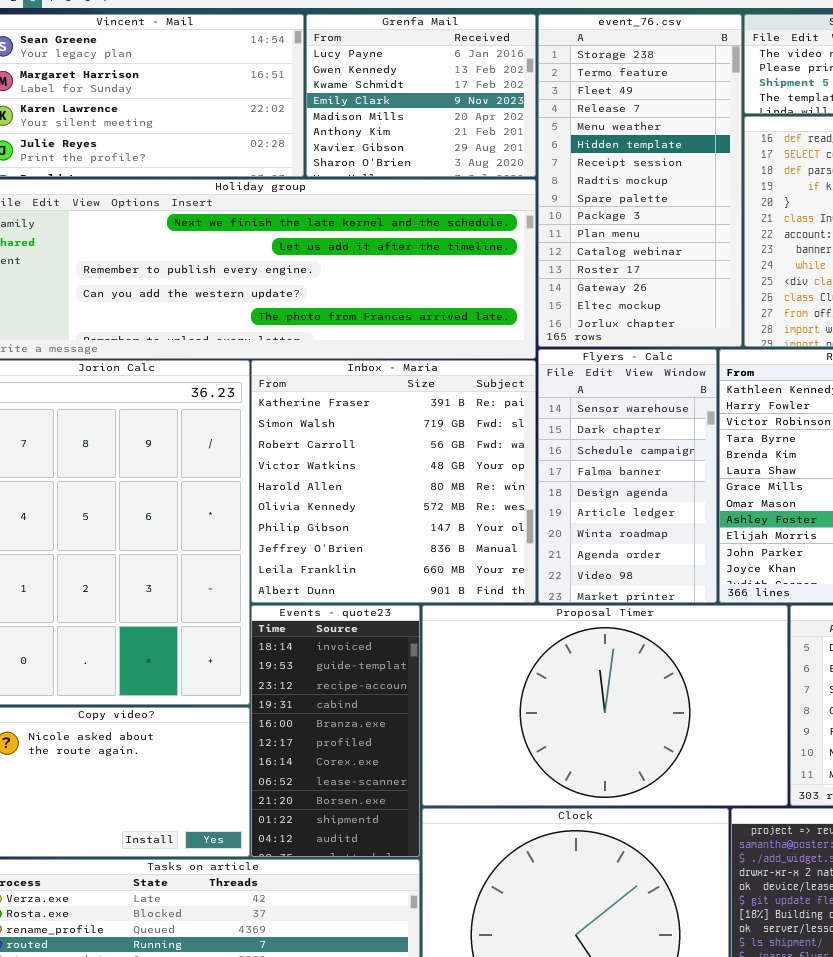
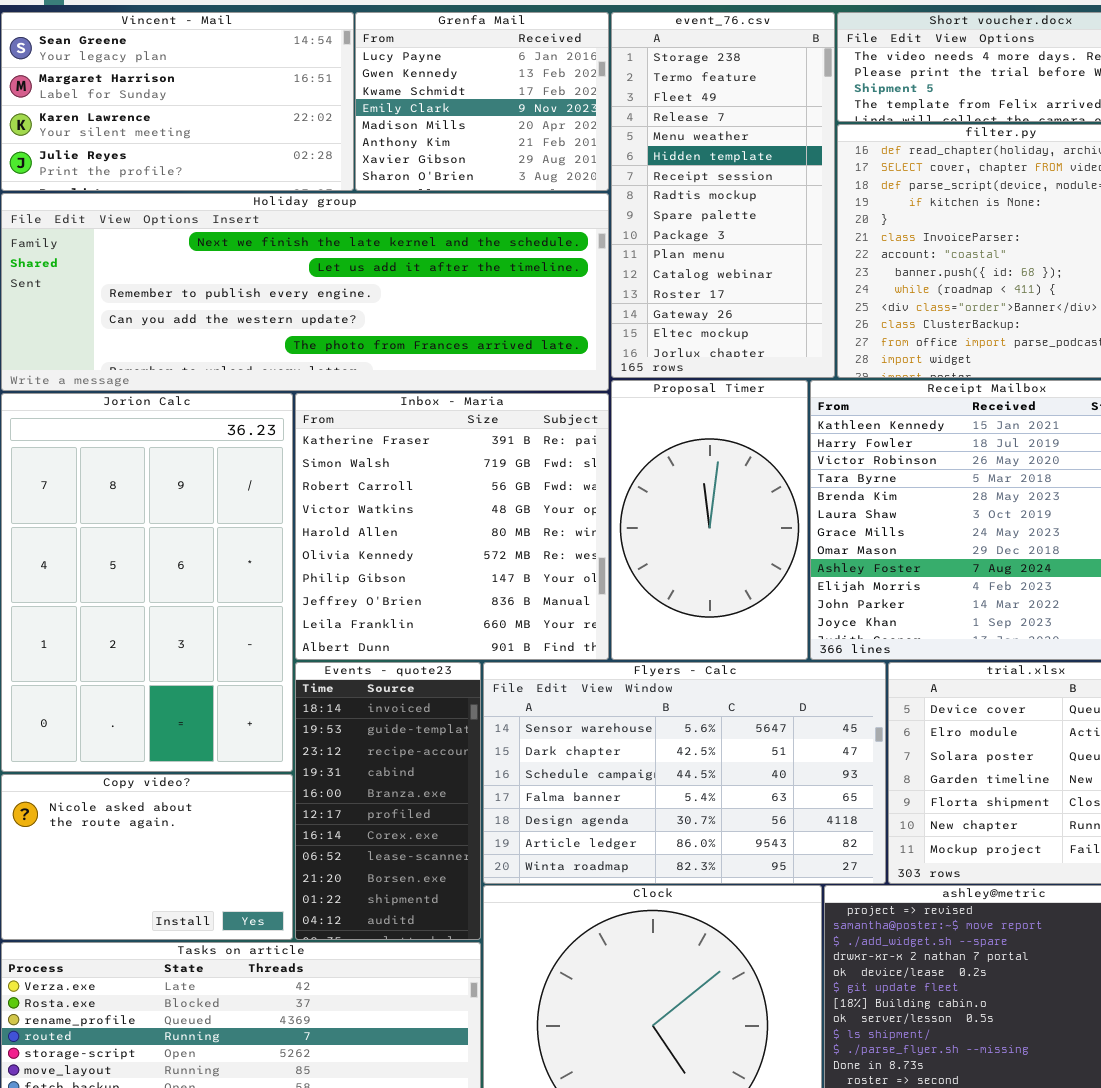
Flyers - Calc: [538,349,717,603] -> [483,662,886,884], moved, resized
Proposal Timer: [422,605,788,806] -> [611,380,808,660], moved, resized

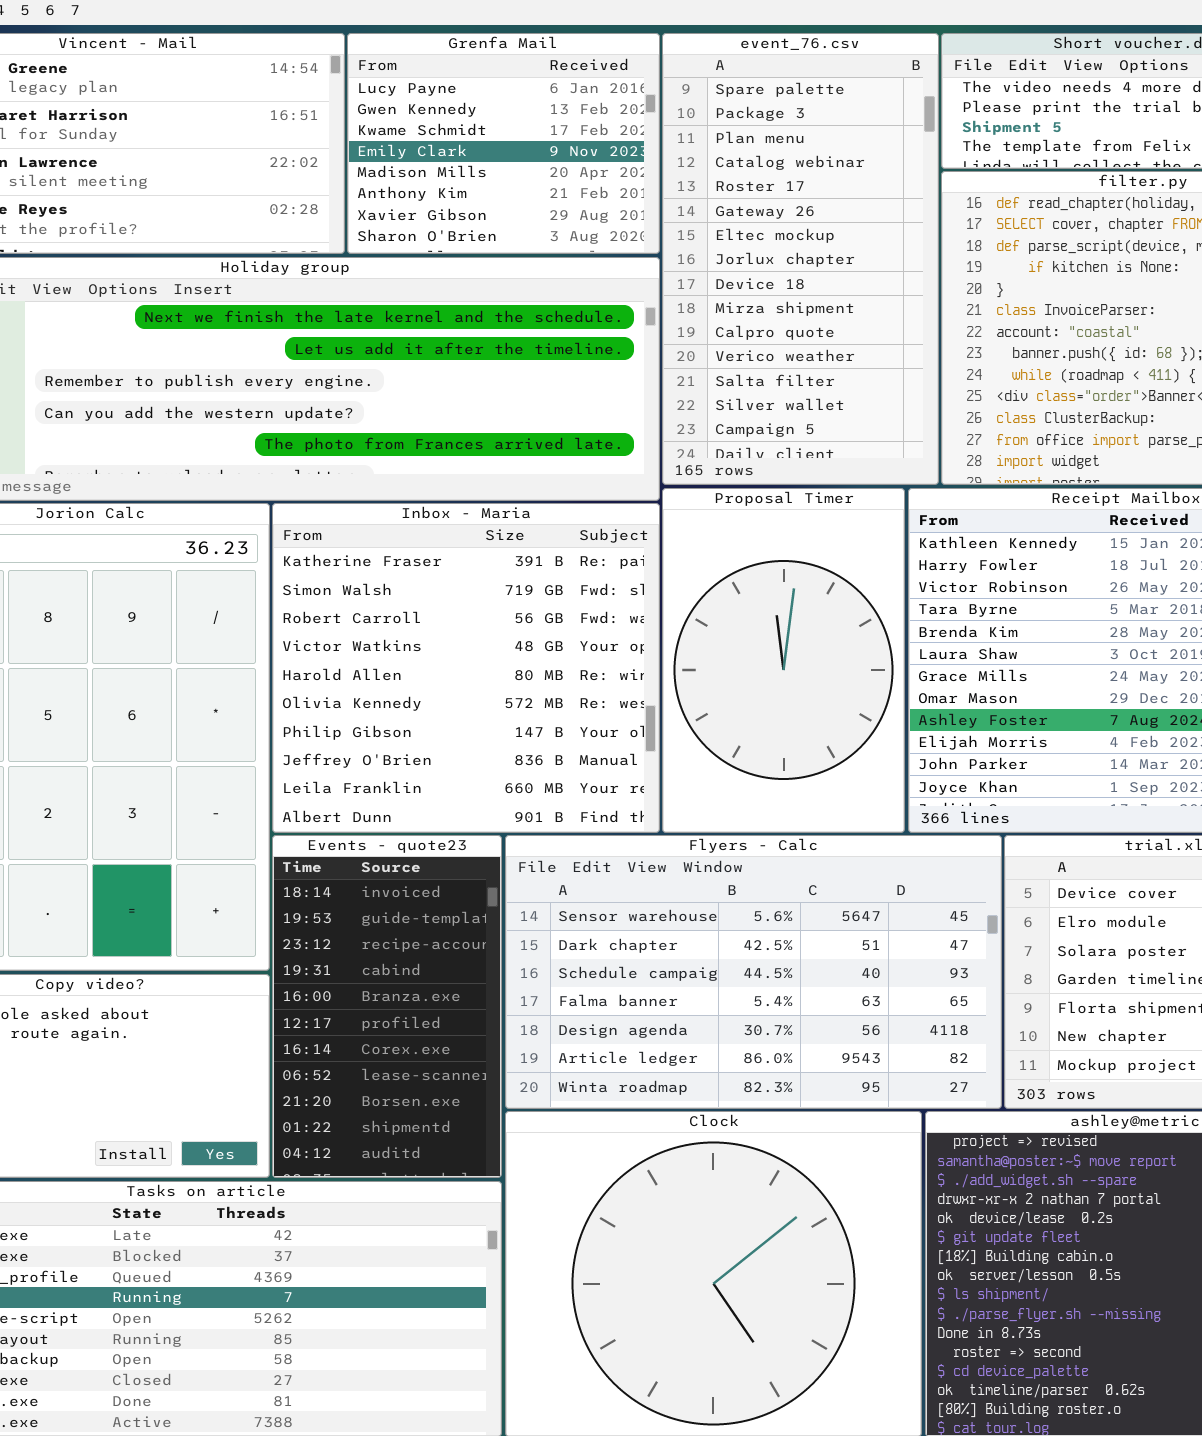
event_76.csv: [611,12,835,378] -> [662,33,939,485], scrolled down 8 rows

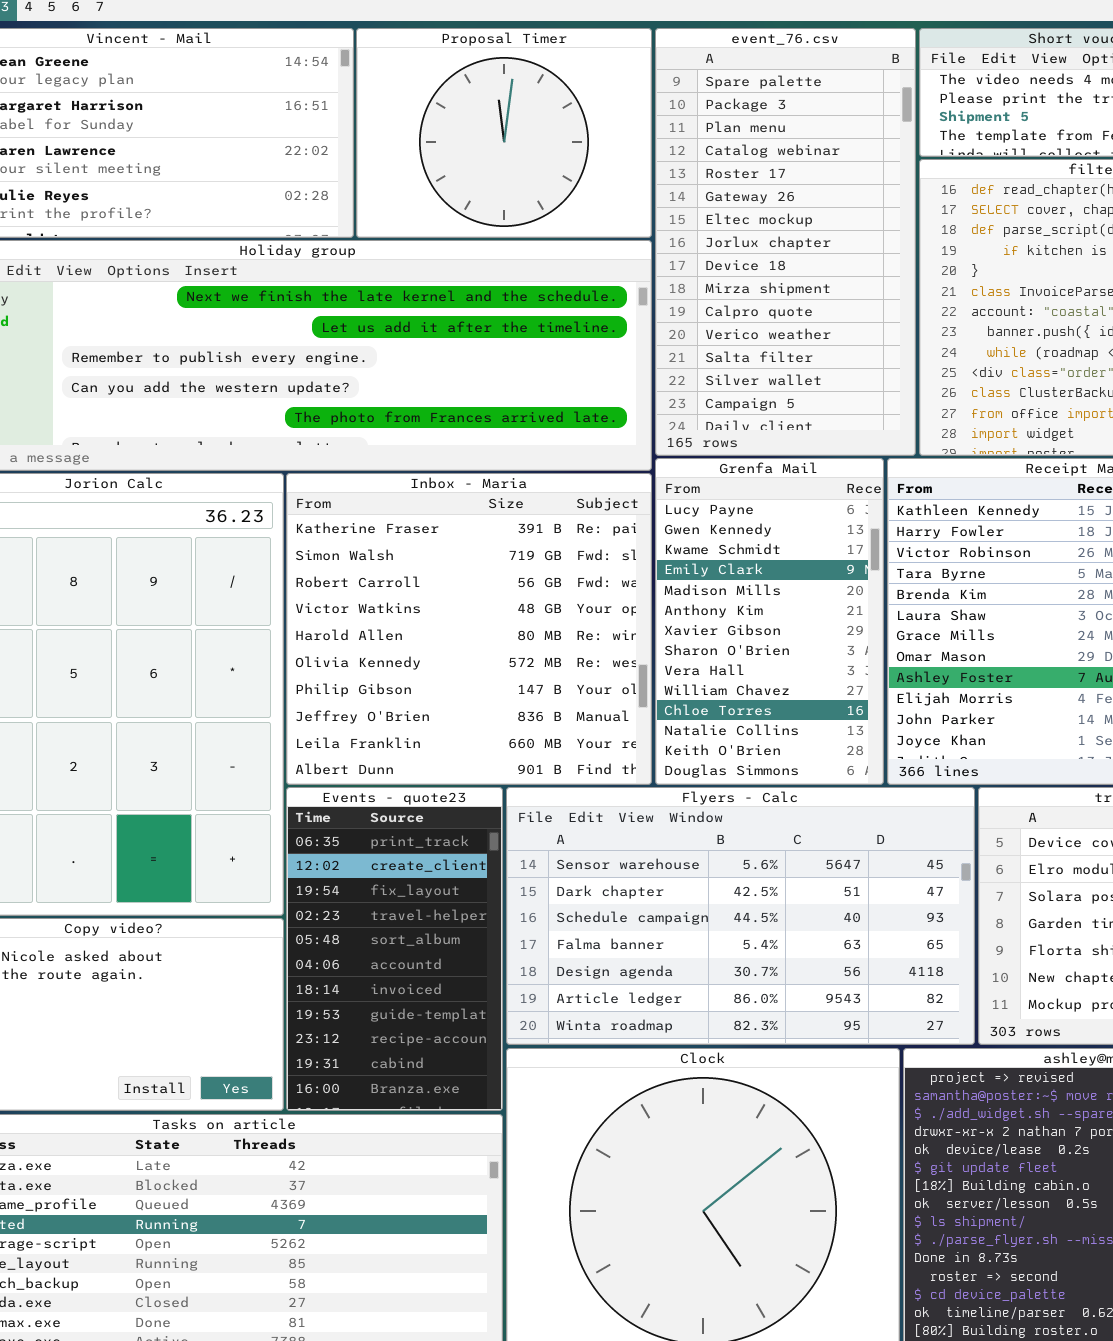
Grenfa Mail: [347,33,660,254] -> [655,458,884,785], moved, resized
Proposal Timer: [662,488,905,833] -> [356,28,652,238], moved, resized
Events - quote23: [272,835,502,1178] -> [286,787,503,1111], scrolled up 6 rows

